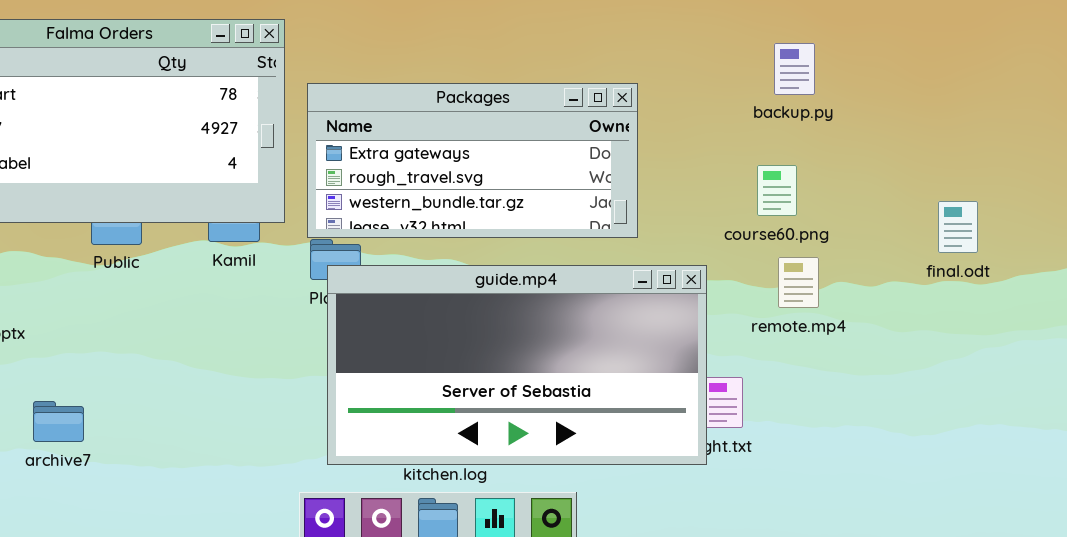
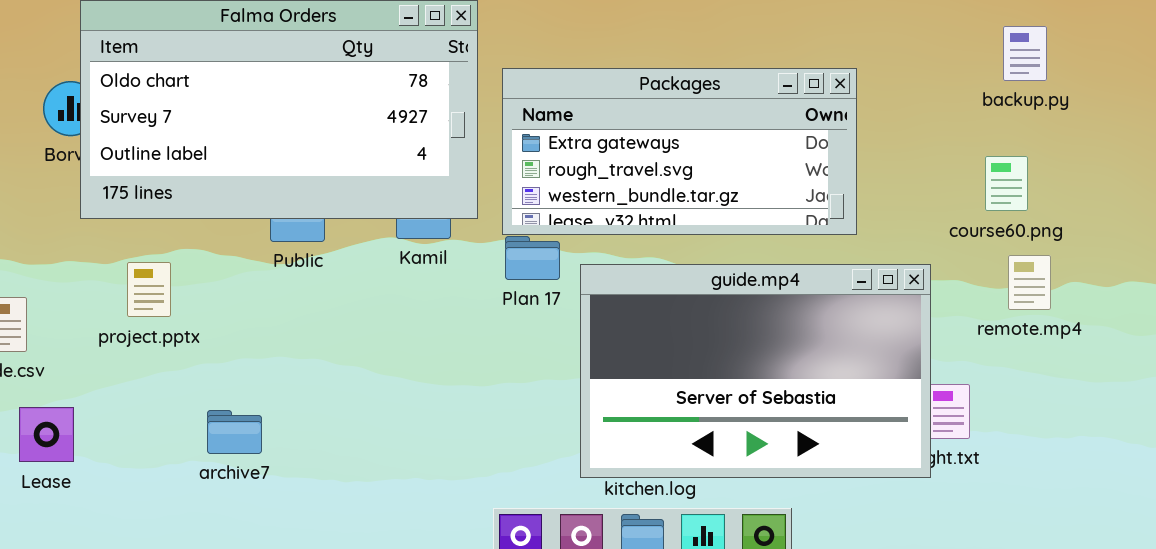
guide.mp4: [327,265,707,465] -> [580,264,931,478], resized

